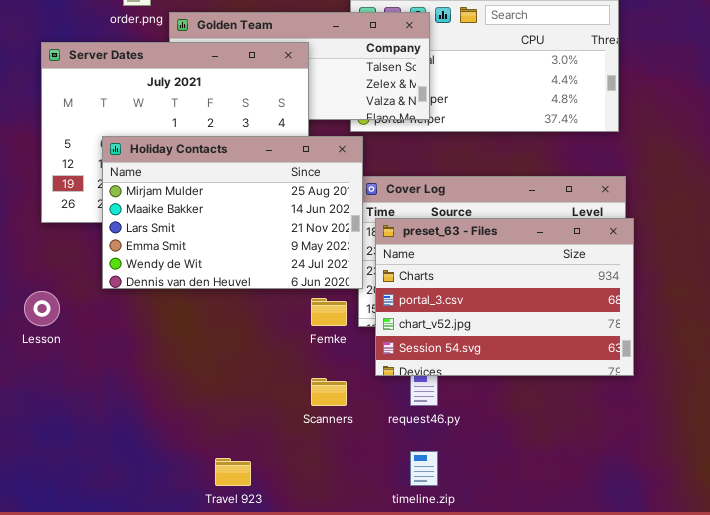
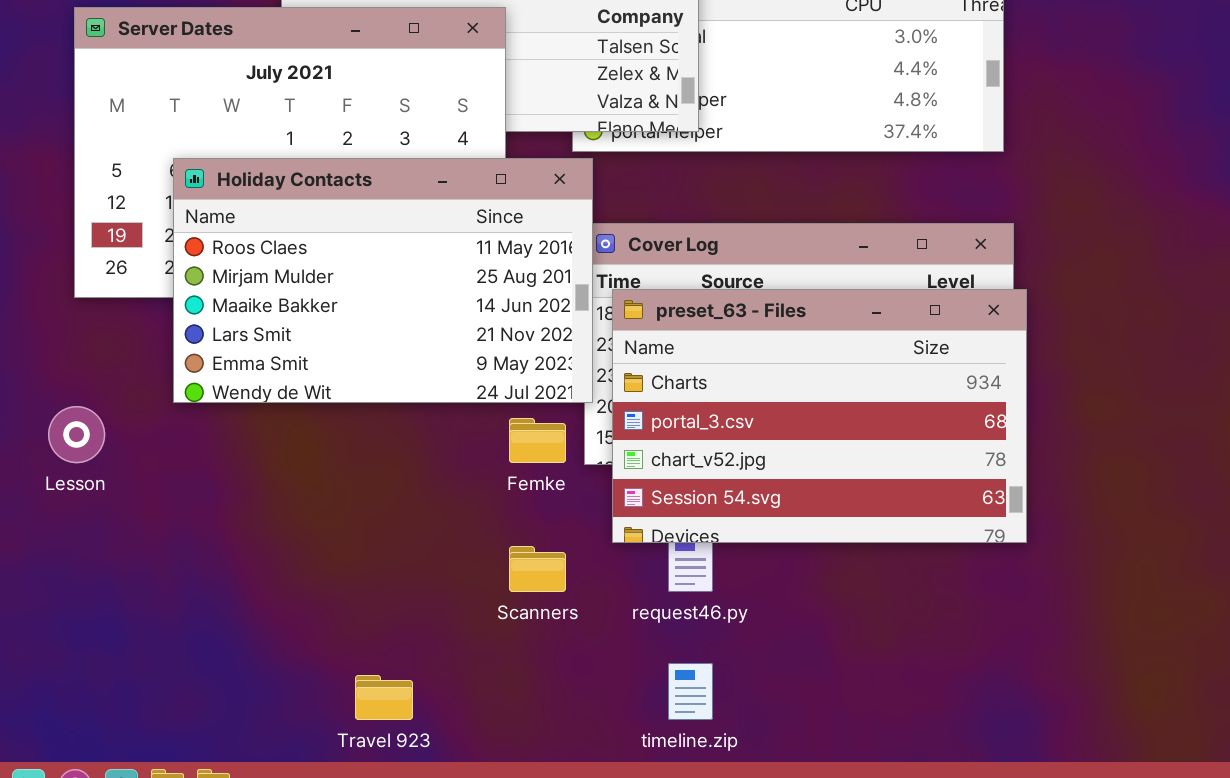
Holiday Contacts: [102,136,363,289] -> [173,158,593,403], scrolled up 1 row

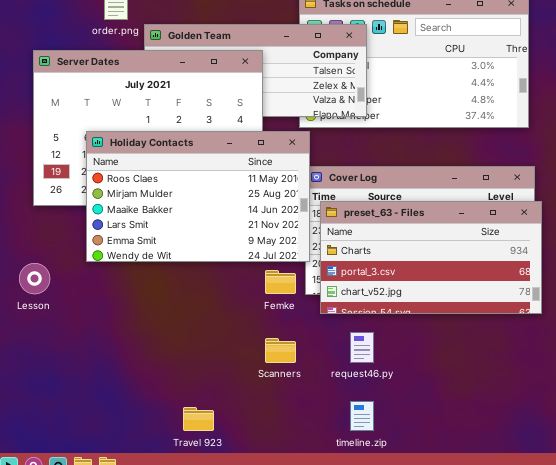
preset_63 - Files: [612,289,1027,543] -> [320,201,542,314], resized

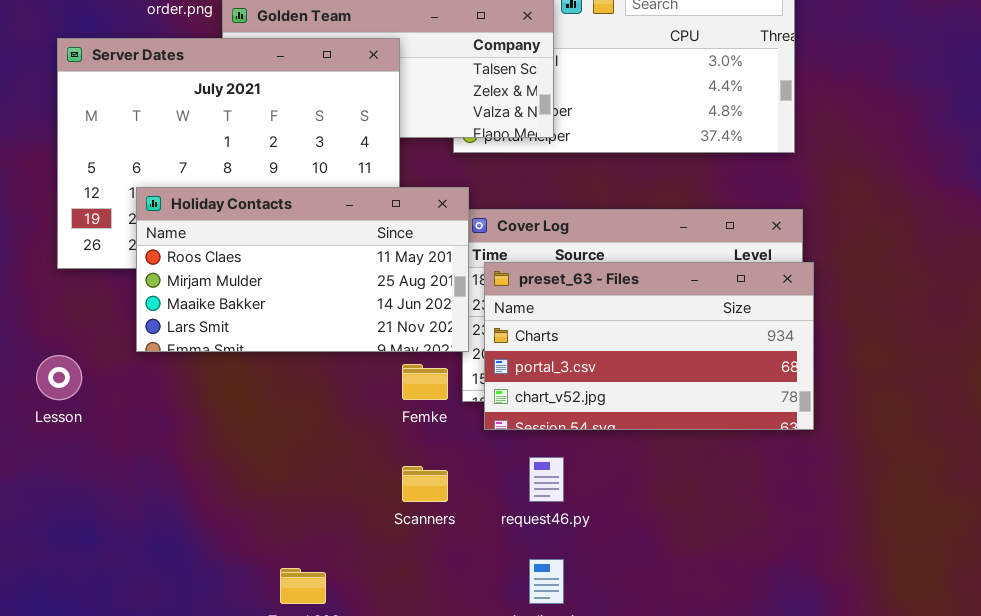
Holiday Contacts: [86,131,310,262] -> [136,187,469,352], resized

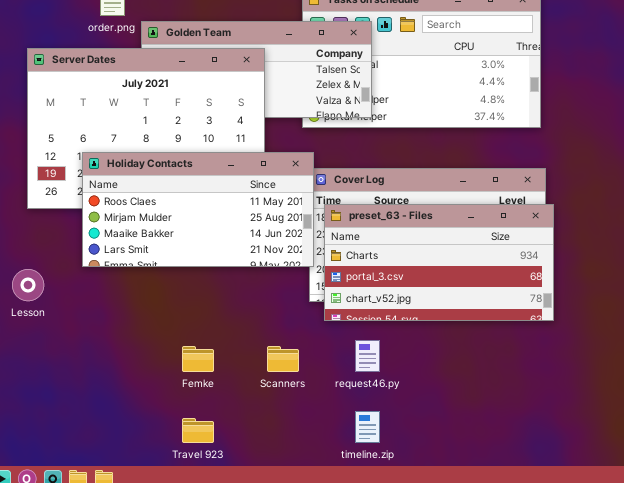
Femke: [402,364,448,400] -> [182,346,214,372], moved

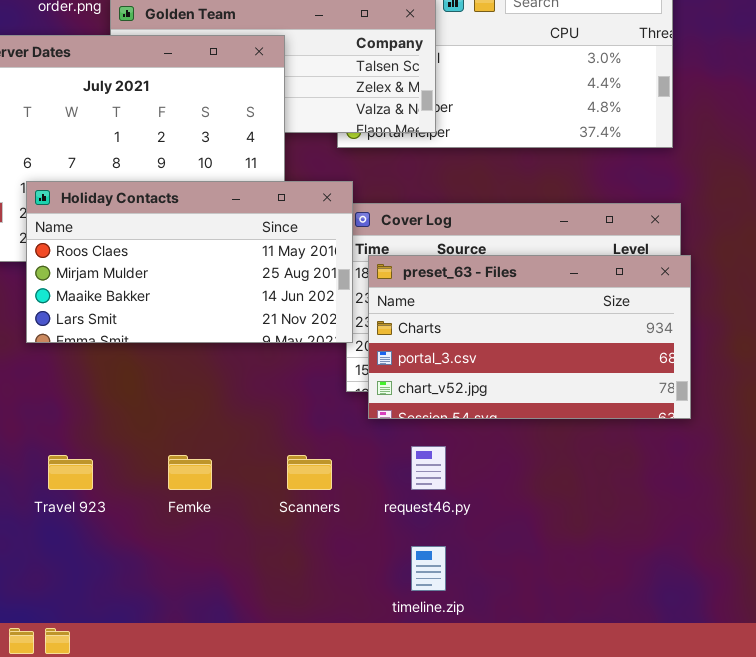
Travel 923: [182,418,214,443] -> [48,455,93,490], moved

